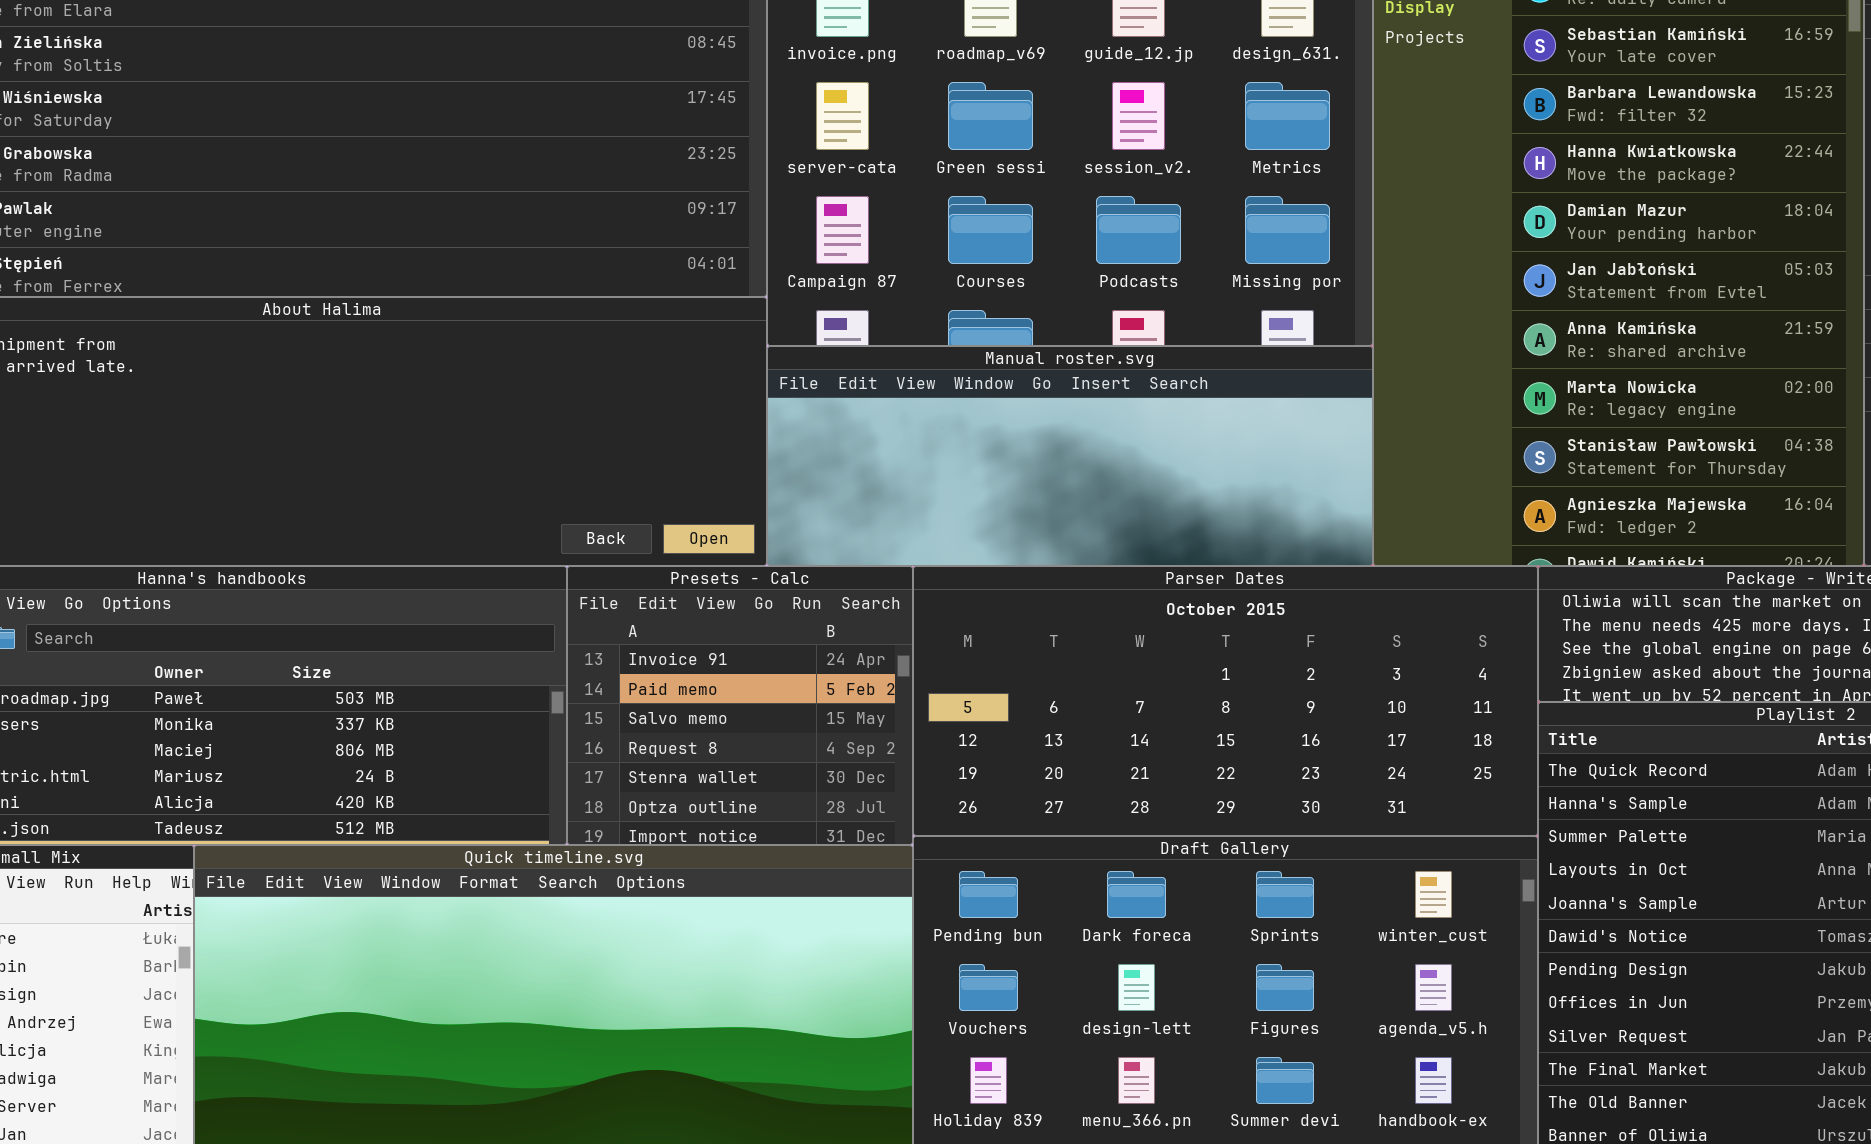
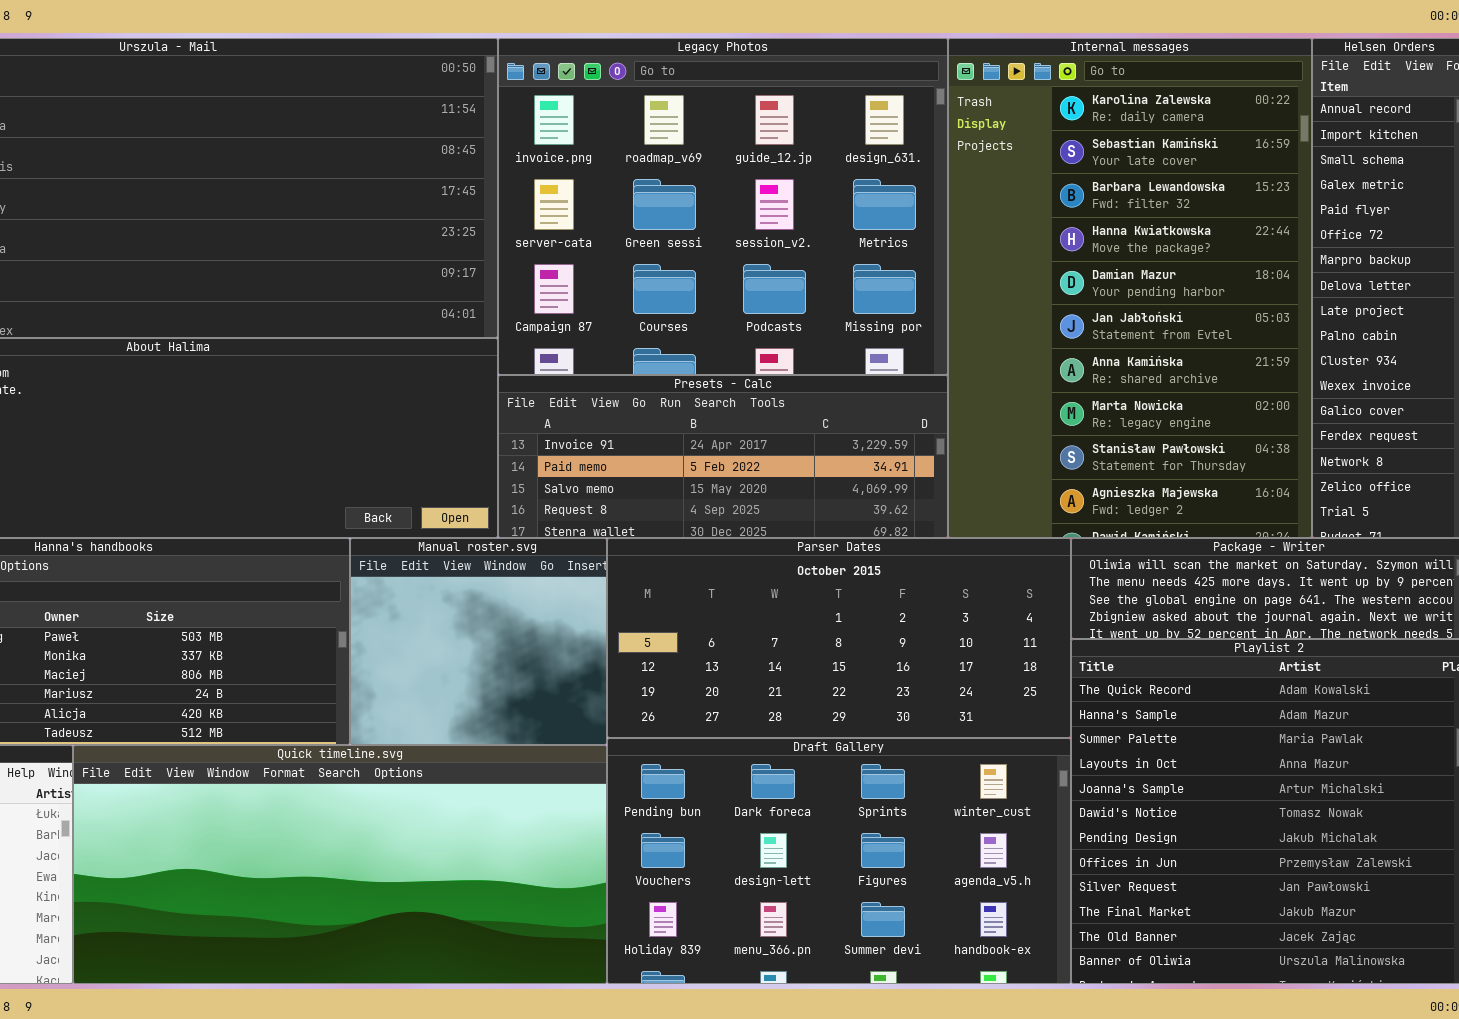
Manual roster.svg: [767,346,1373,566] -> [350,538,607,745], moved, resized
Presets - Calc: [567,566,913,845] -> [498,375,948,538], moved, resized

